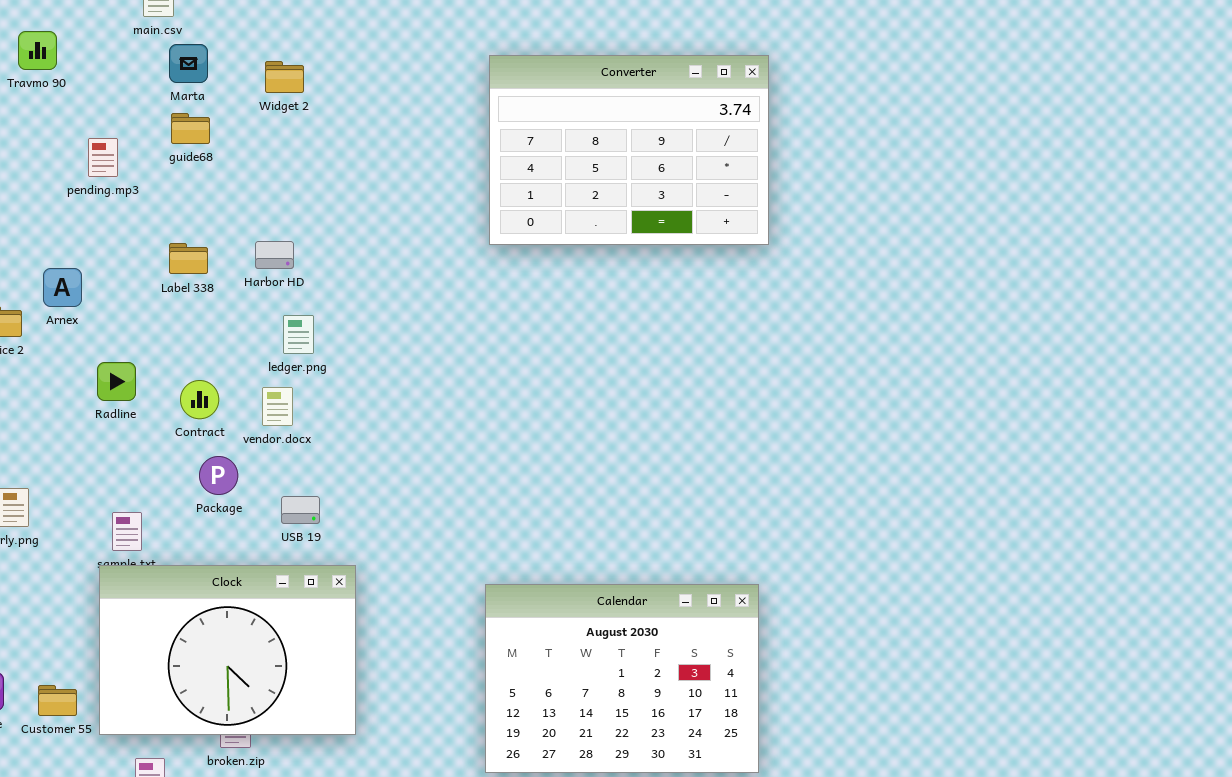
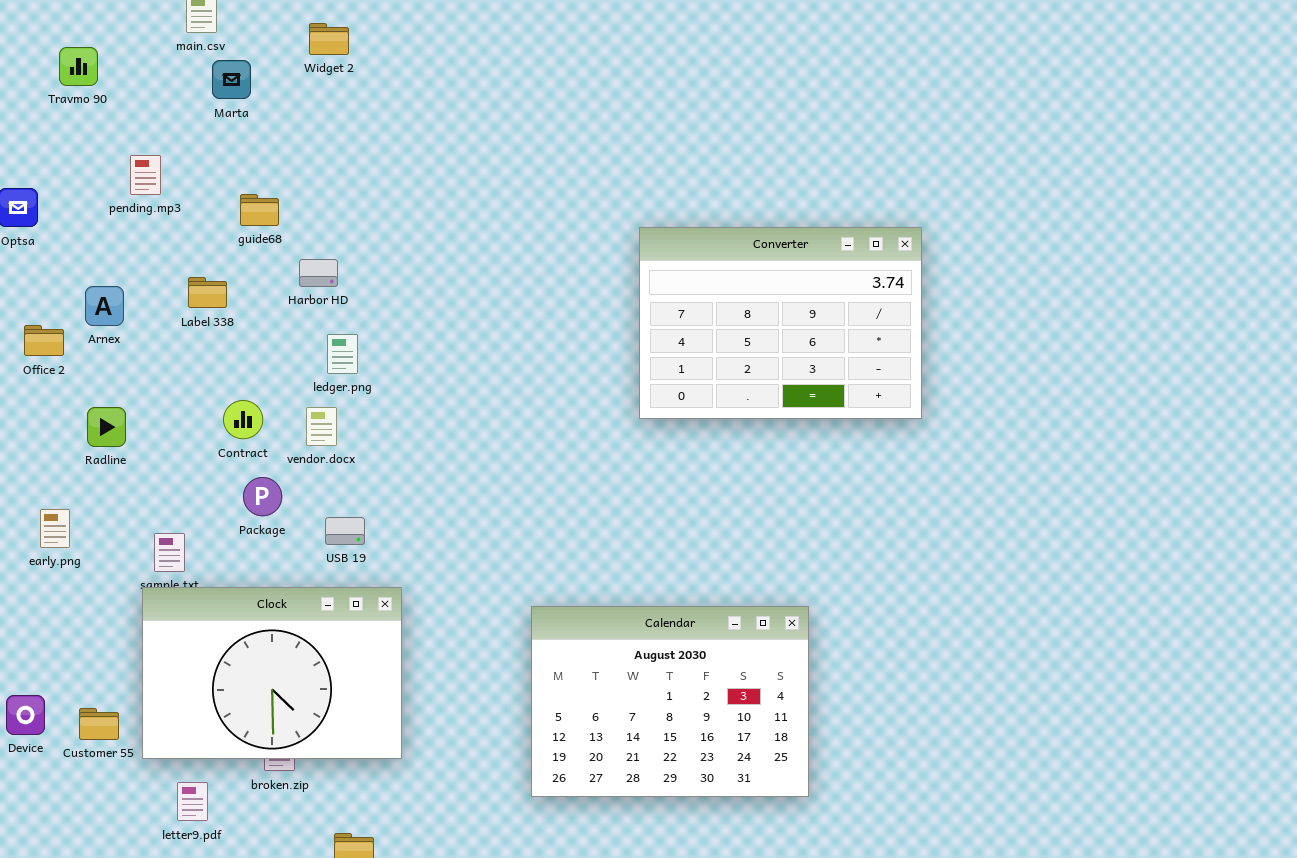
Converter: [489,55,769,245] -> [639,227,922,419], moved
Widget 2: [265,61,304,93] -> [309,23,349,55], moved
guide68: [171,113,210,144] -> [240,194,279,226], moved
Label 338: [169,243,208,274] -> [188,277,227,308], moved
Radline: [97,362,136,401] -> [87,407,126,447], moved

